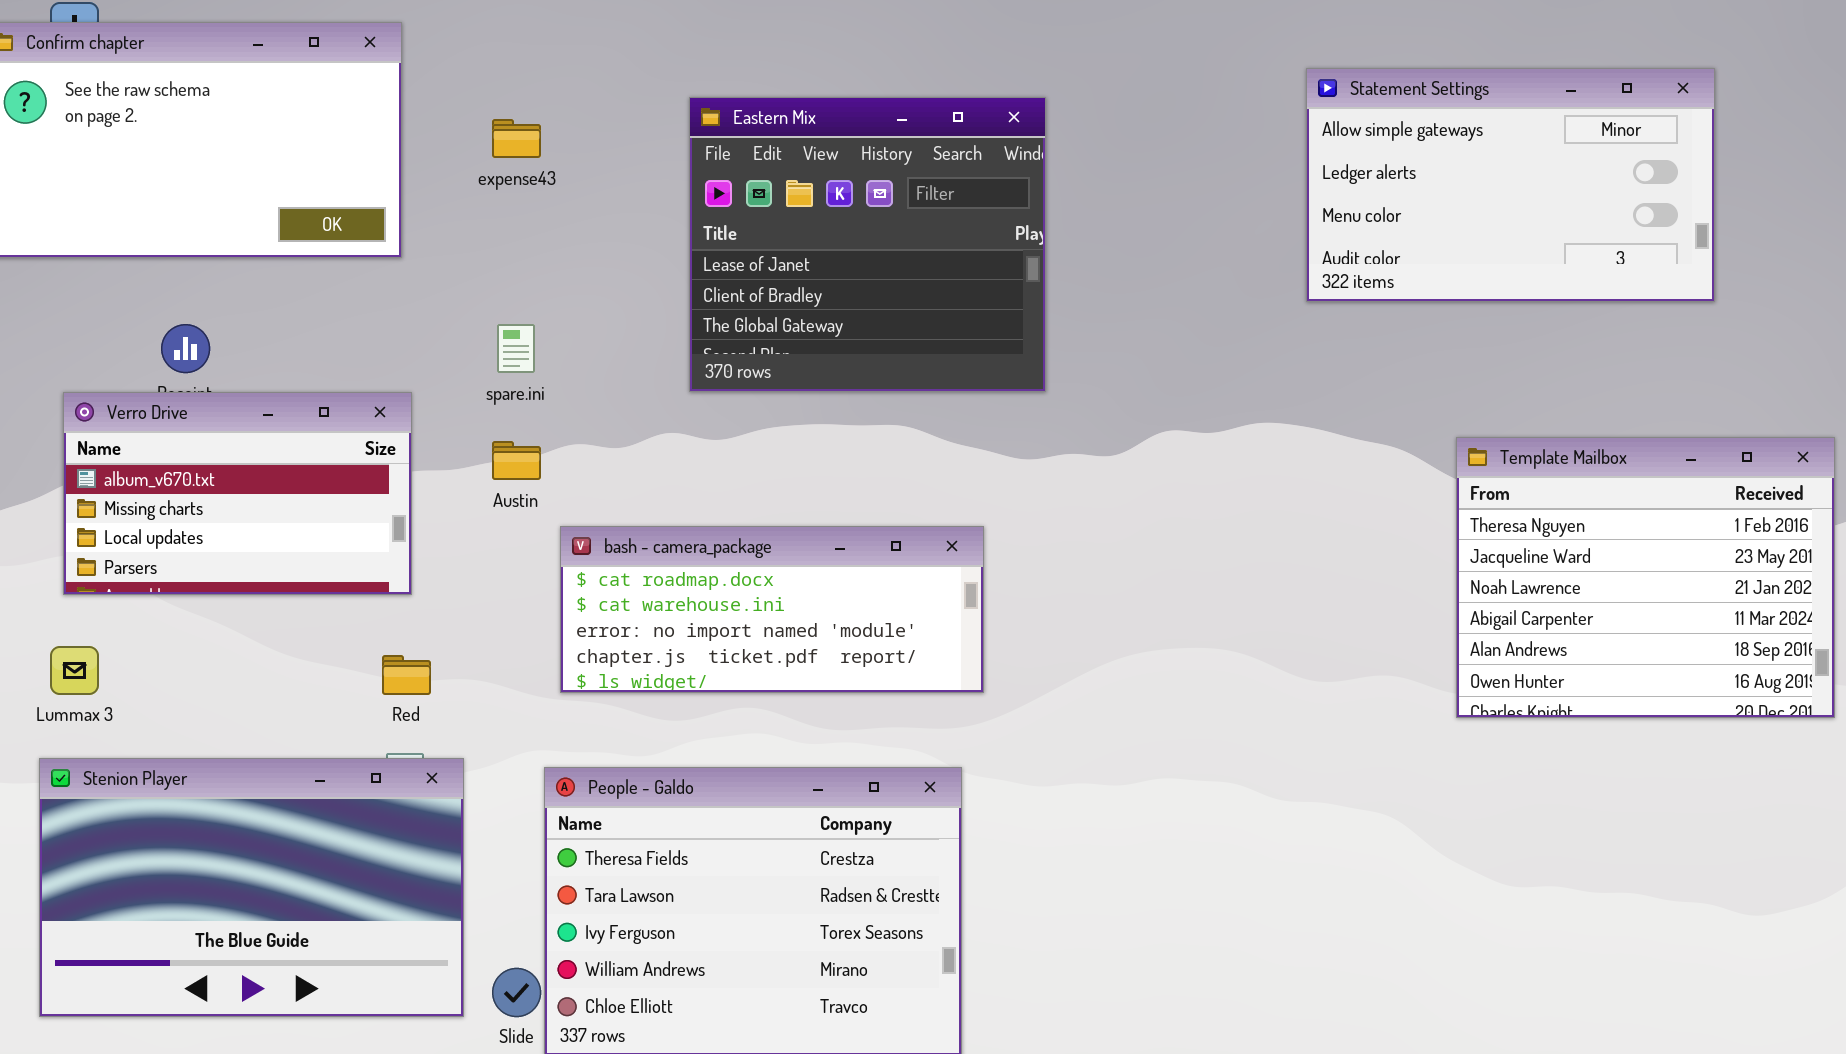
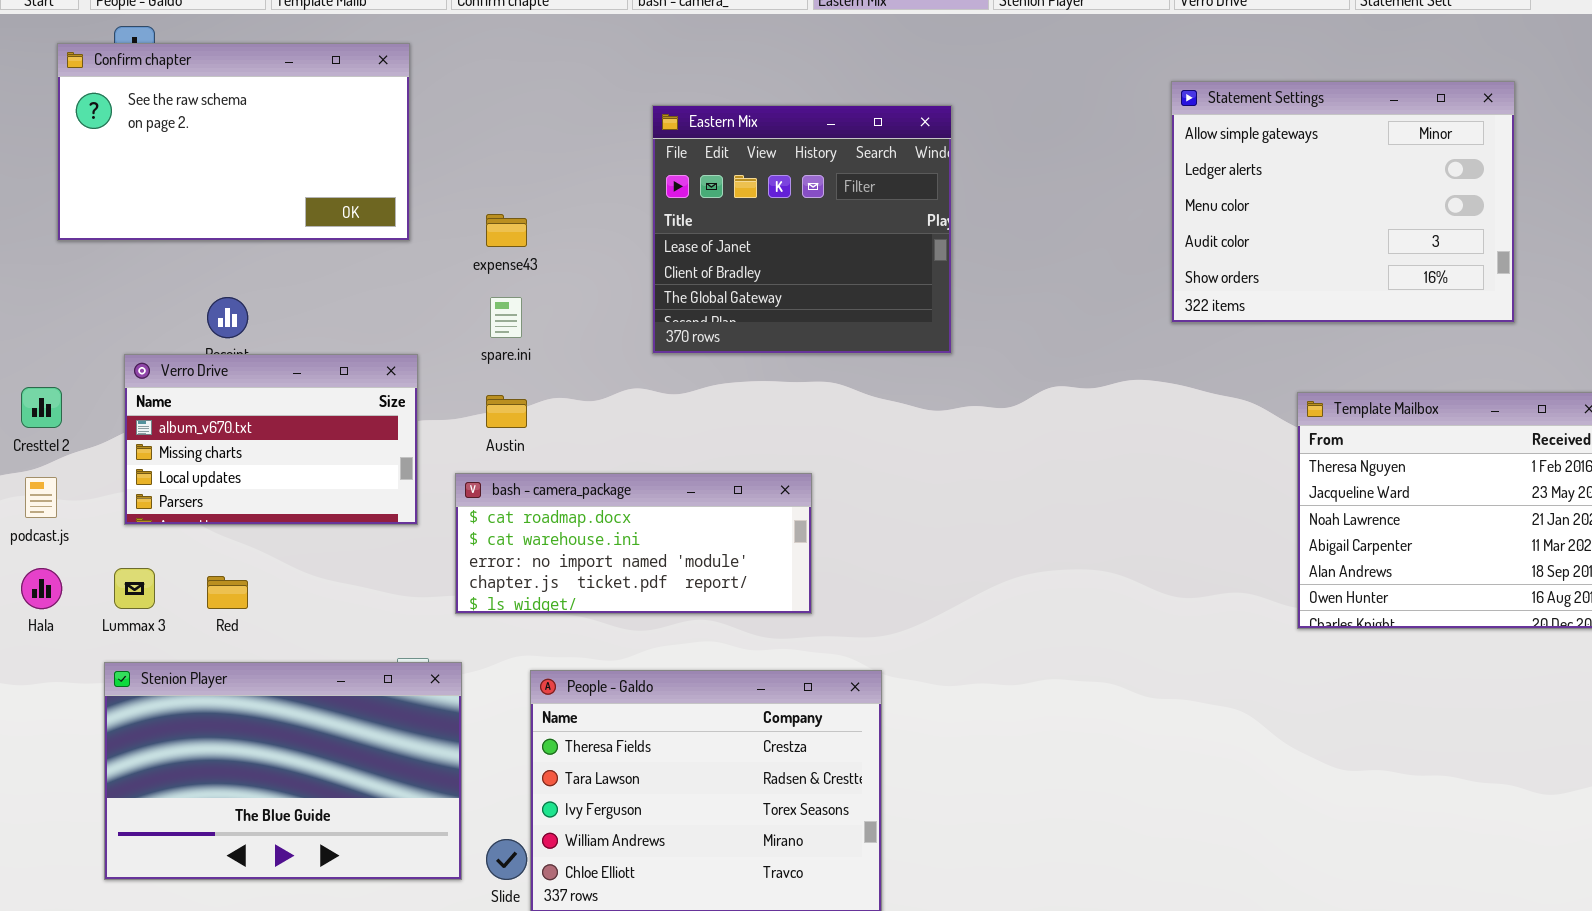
Statement Settings: [1306,68,1715,302] -> [1171,81,1515,323], resized
expense43: [492,119,541,158] -> [486,214,527,247], moved
bash - camera_package: [560,526,984,693] -> [455,473,812,614], moved
Red: [382,655,431,695] -> [207,576,248,609], moved

